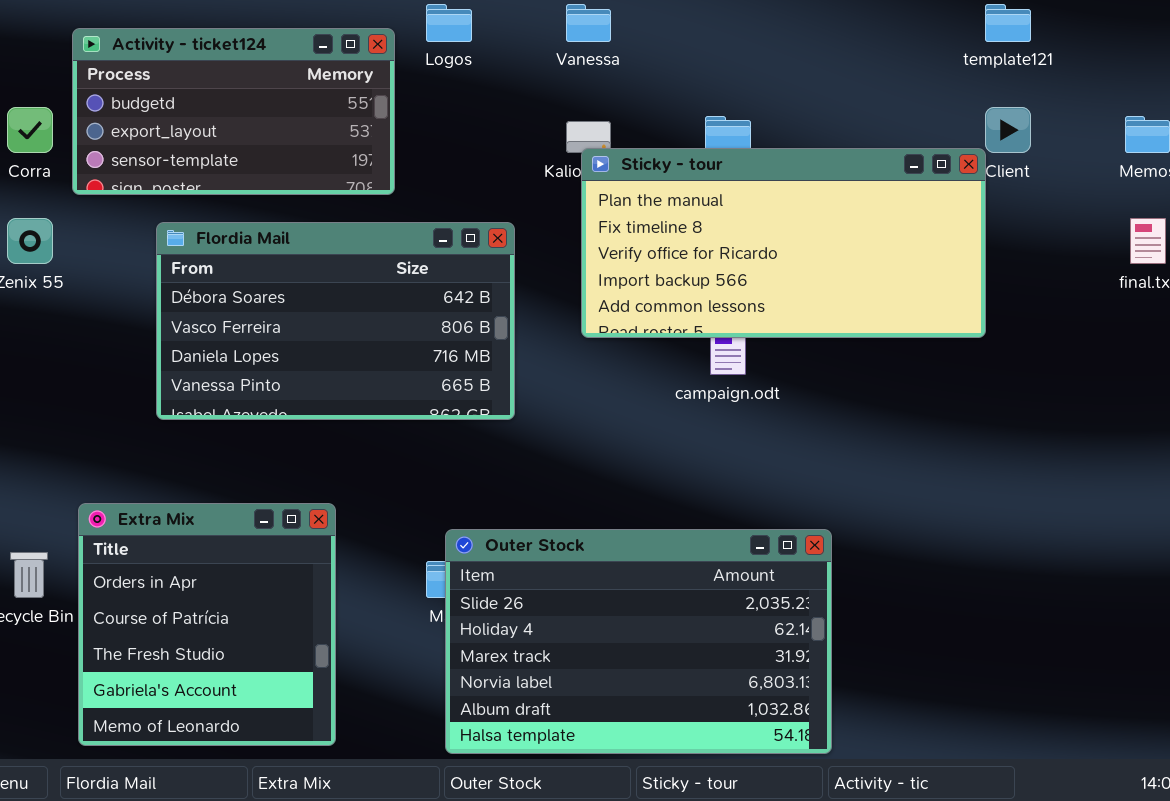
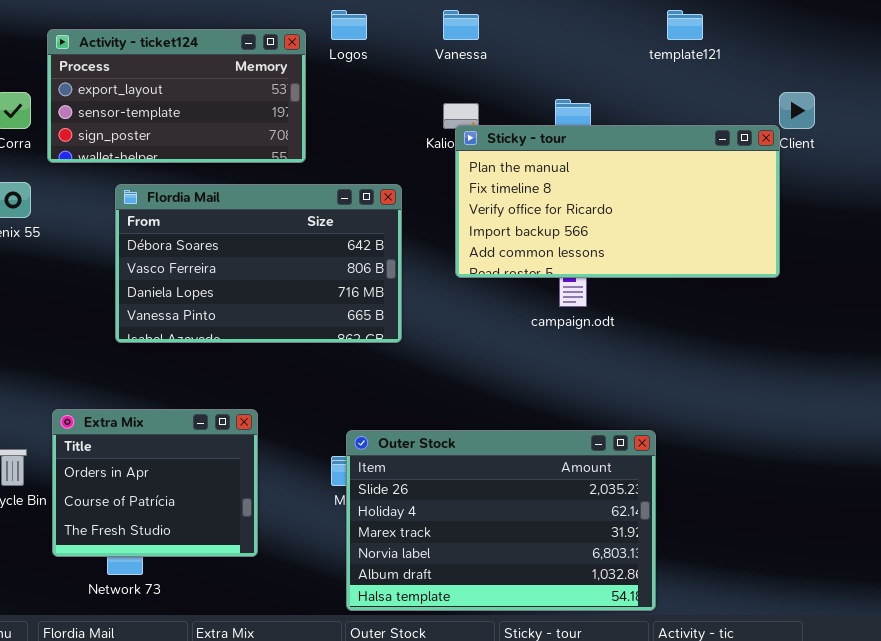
template121: [985,4,1031,42] -> [667,10,703,40], moved
Activity - ticket124: [72,28,395,195] -> [47,29,306,163], scrolled down 1 row
Extra Mix: [78,503,336,746] -> [52,409,258,557], resized

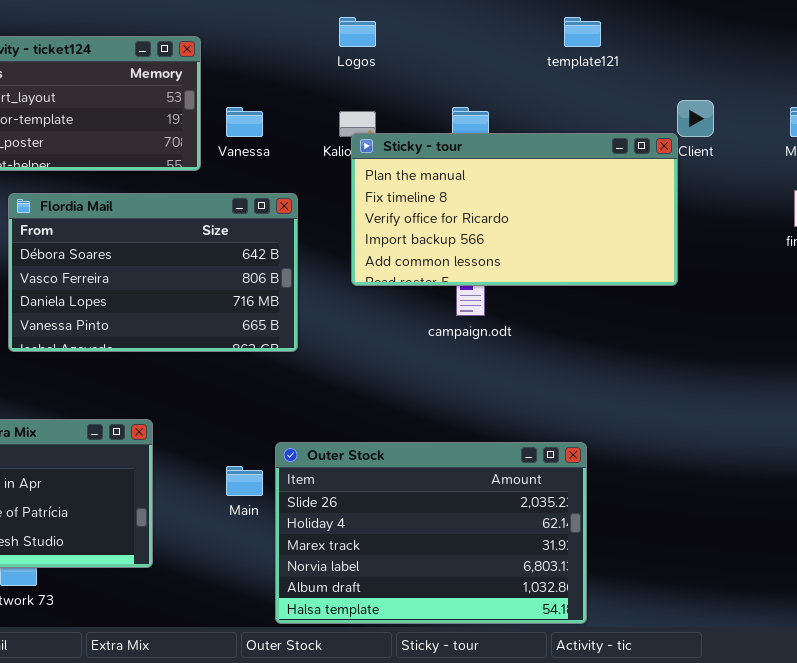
Logos: [331,10,367,40] -> [339,17,376,47], moved
Vanessa: [443,10,479,40] -> [226,107,263,137], moved
Outer Stock: [346,430,656,611] -> [275,442,587,624], moved

